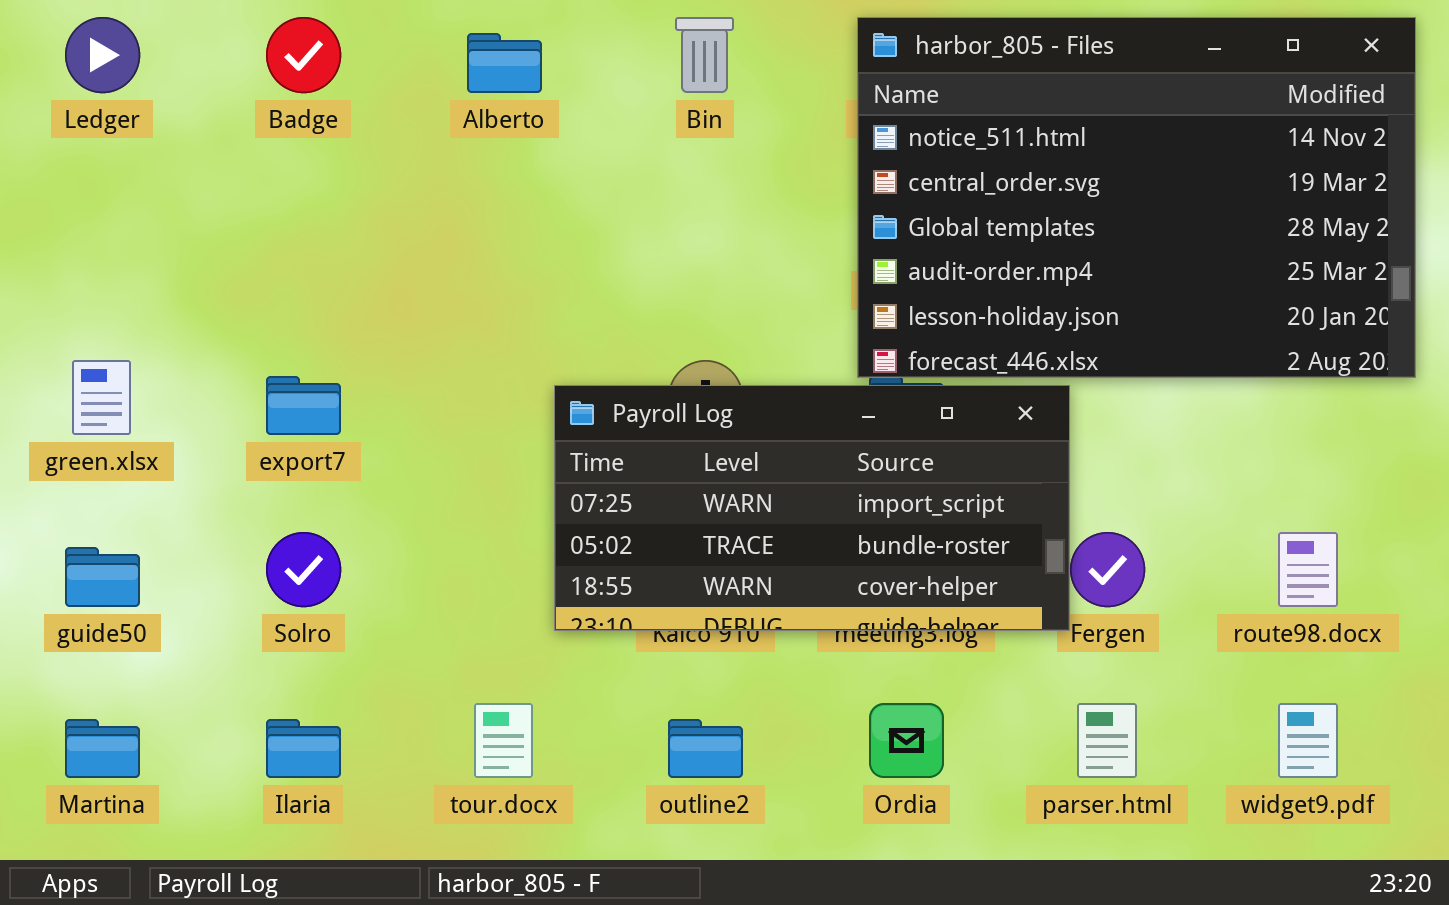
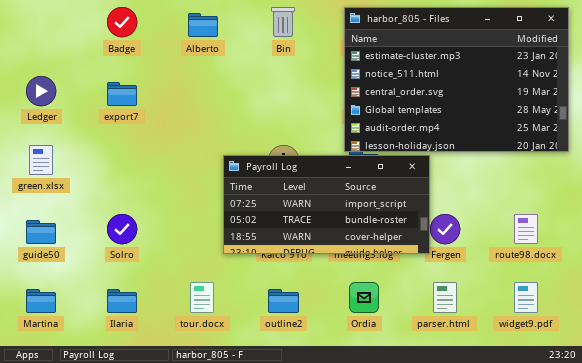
Ledger: [65,17,140,93] -> [26,76,56,106], moved
harbor_805 - Files: [857,17,1416,378] -> [344,7,569,152], scrolled up 1 row
export7: [266,376,341,435] -> [107,82,137,106], moved

